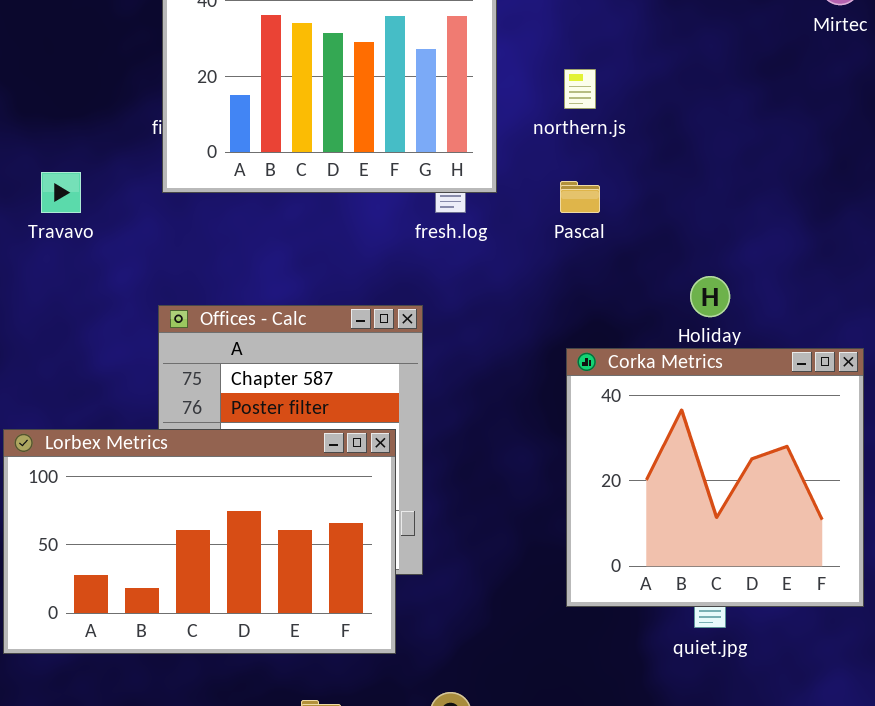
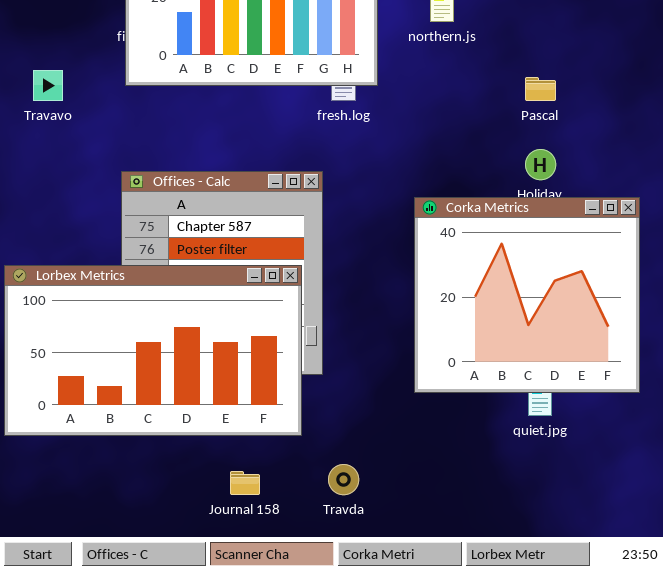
Pascal: [560,181,600,213] -> [525,77,556,101], moved
Corka Metrics: [566,348,864,607] -> [414,197,640,393], moved

